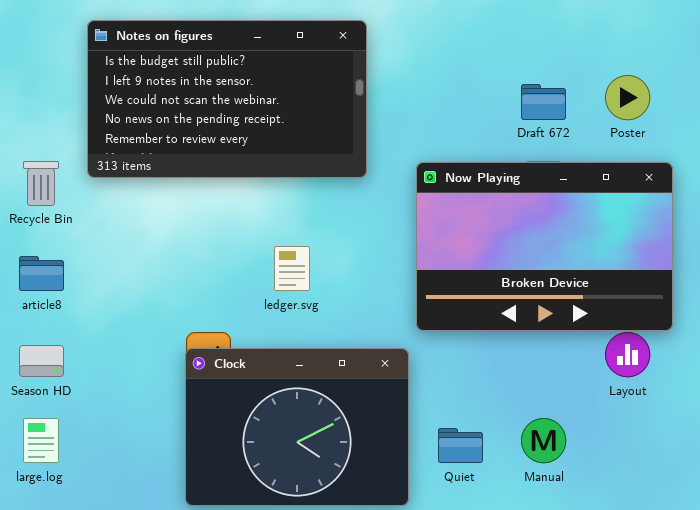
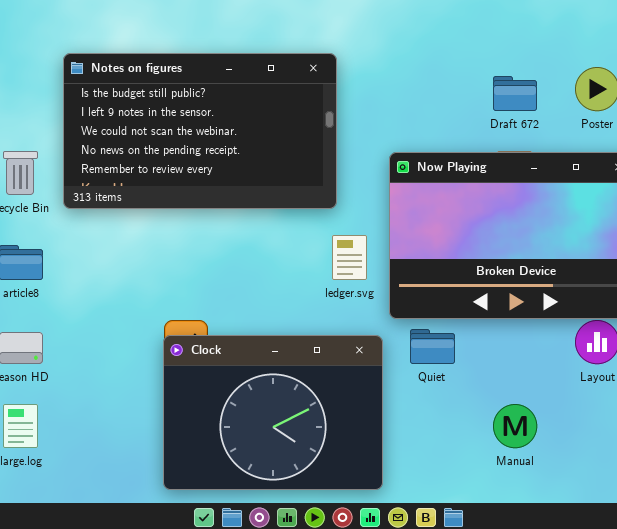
Notes on figures: [87,20,367,178] -> [63,53,337,209], moved
ledger.svg: [274,246,310,291] -> [332,235,367,280], moved
Quiet: [438,428,483,463] -> [410,329,455,364], moved

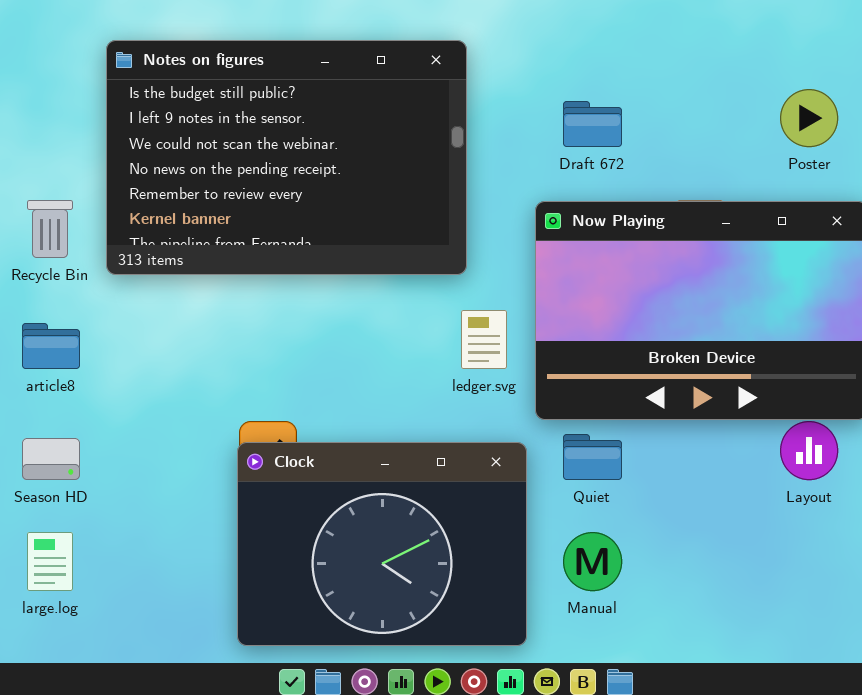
Notes on figures: [63,53,337,209] -> [106,40,467,275], resized
Draft 672: [493,76,537,111] -> [563,101,622,147], moved
Manual: [493,404,537,448] -> [563,532,622,591], moved

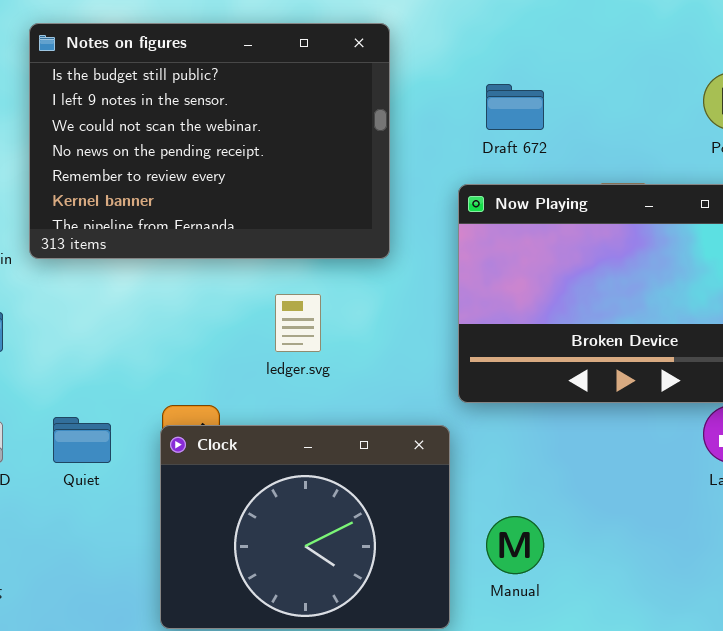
ledger.svg: [461,310,507,369] -> [275,294,321,352], moved
Quiet: [563,434,622,480] -> [53,417,111,463], moved

